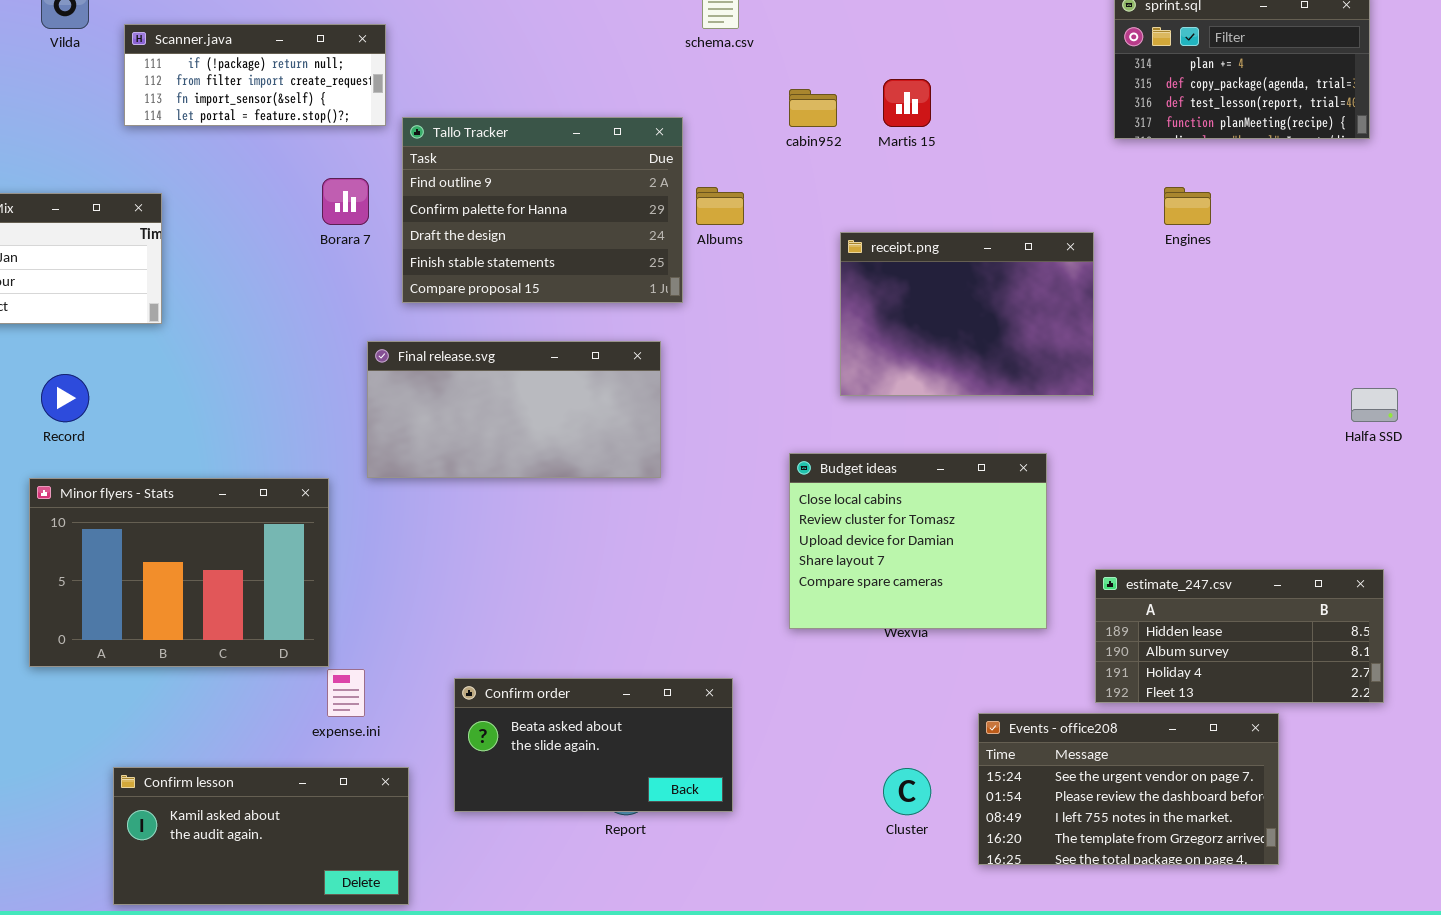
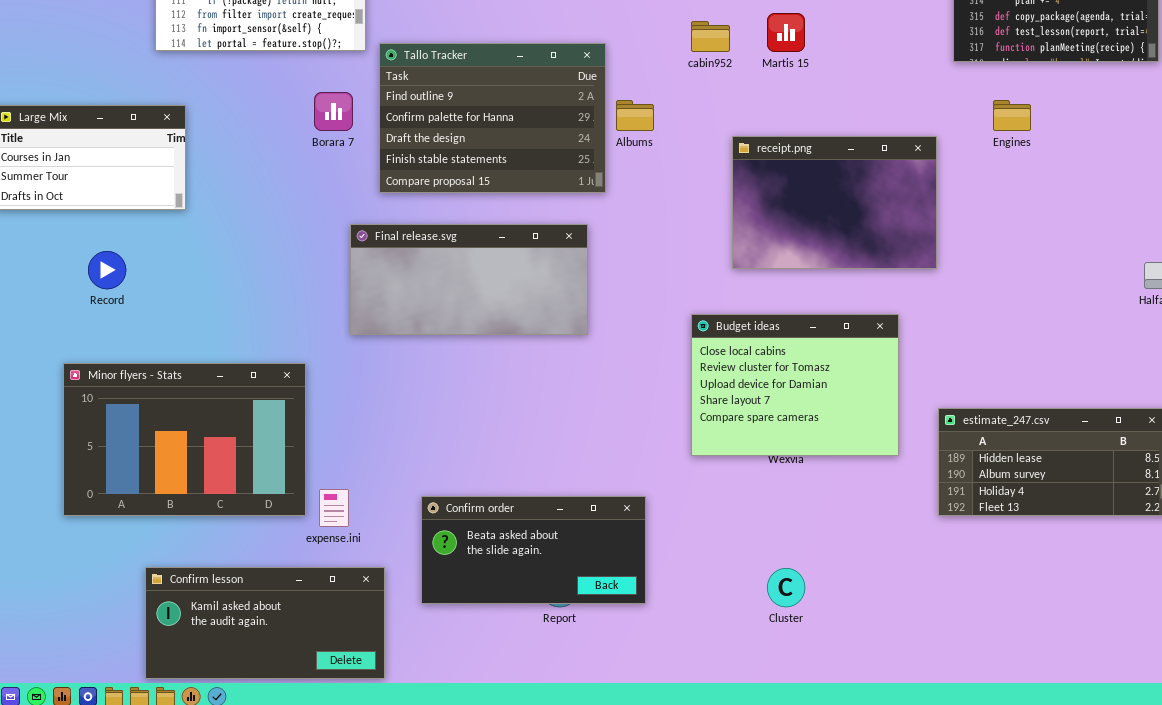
Minor flyers - Stats: [29,478,329,667] -> [63,363,306,516], moved
Events - office208: [978,713,1279,865] -> none, closed

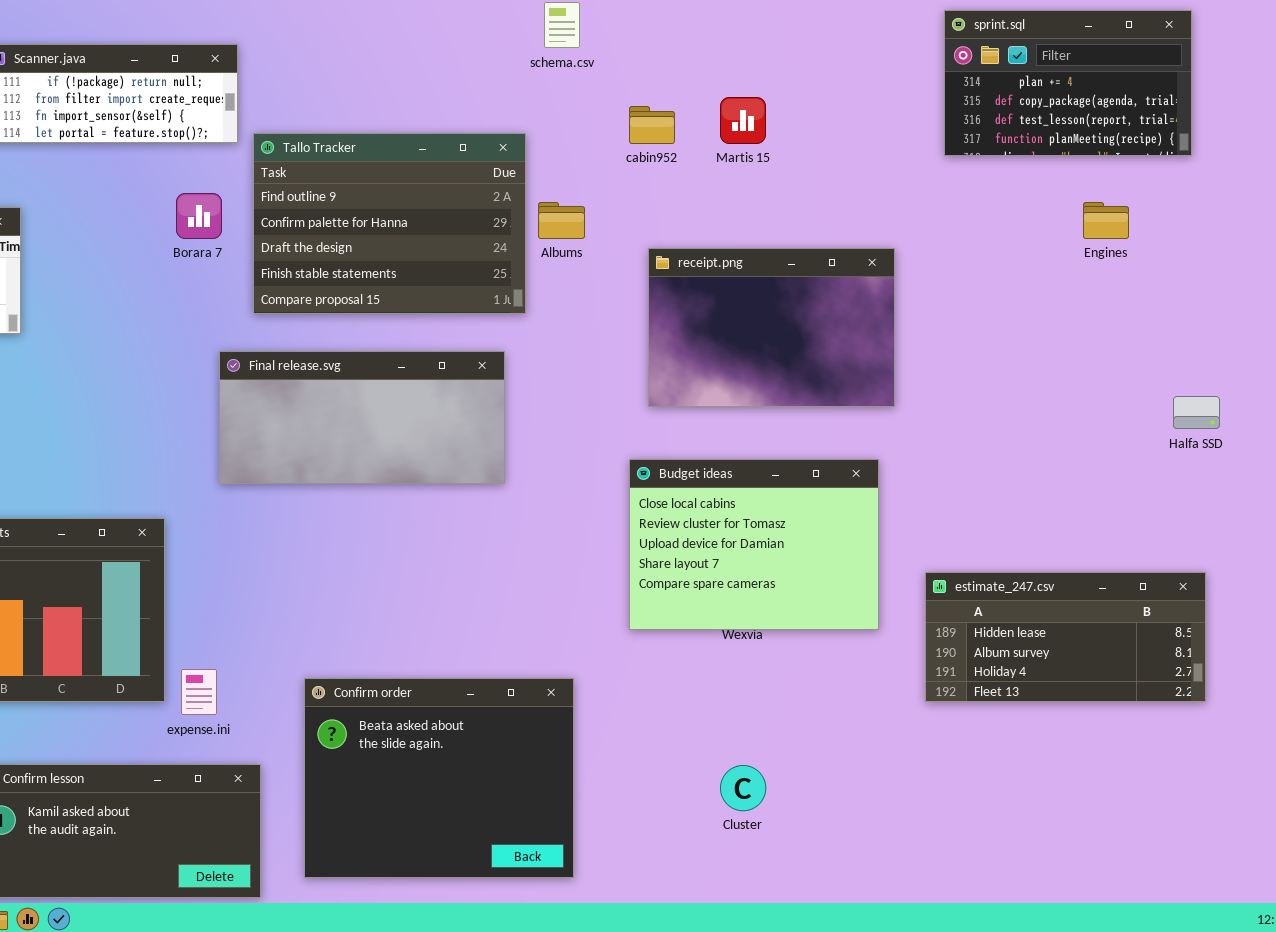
Engines: [993,100,1031,131] -> [1083,202,1129,239], moved
receipt.png: [732,136,937,269] -> [648,248,895,407], moved
Confirm order: [421,496,646,604] -> [304,678,574,878], resized

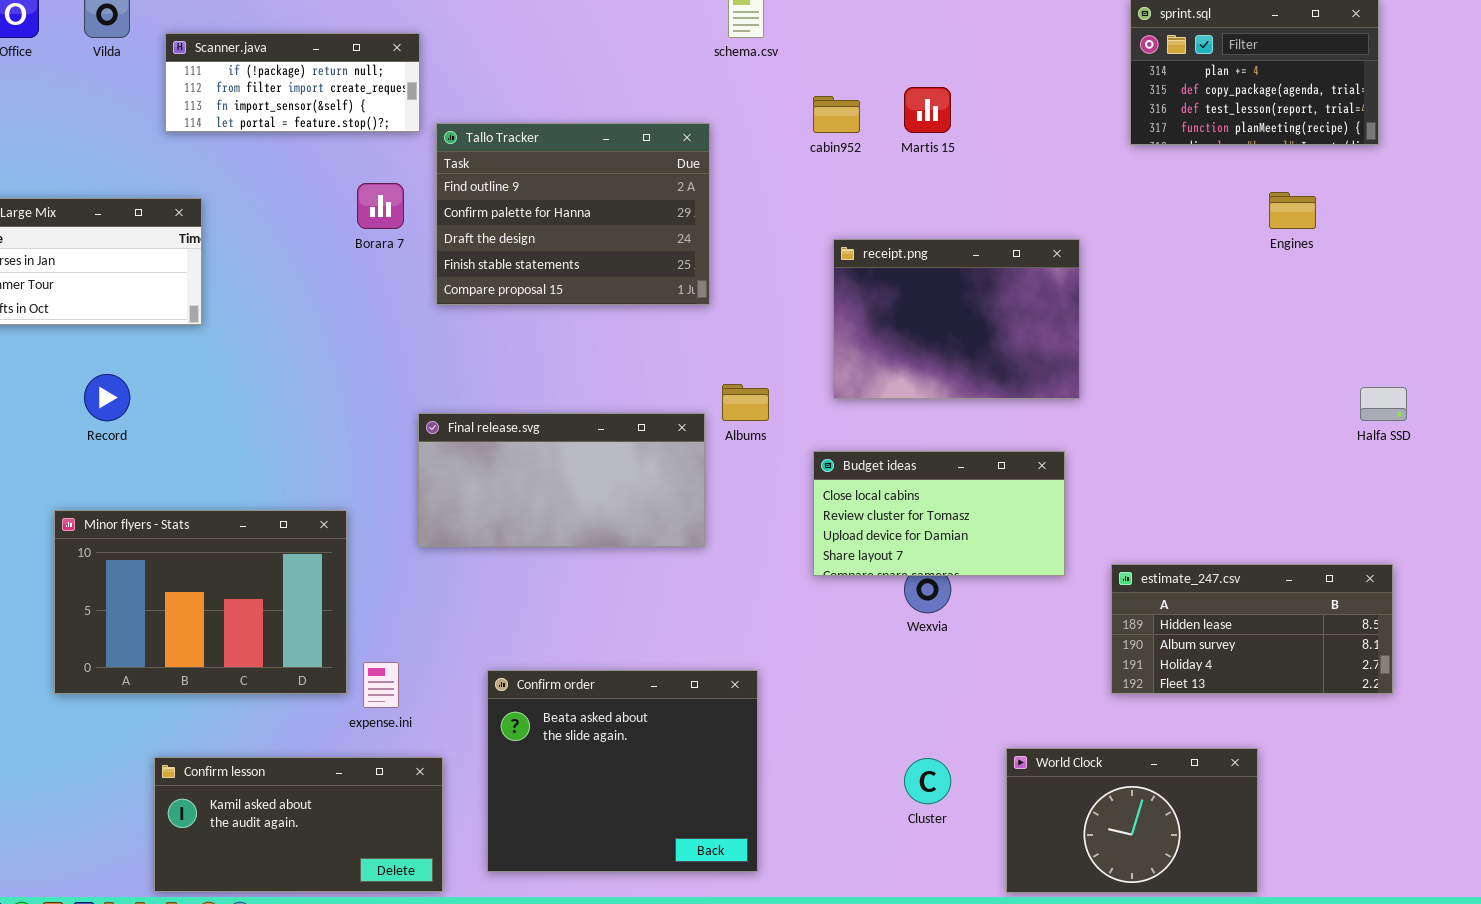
Albums: [538,202,585,239] -> [722,384,769,421], moved
Final release.svg: [219,351,505,484] -> [418,413,705,547], moved
Budget ideas: [629,459,879,630] -> [813,451,1065,576], resized
World Clock: none -> [1006,748,1258,893], opened

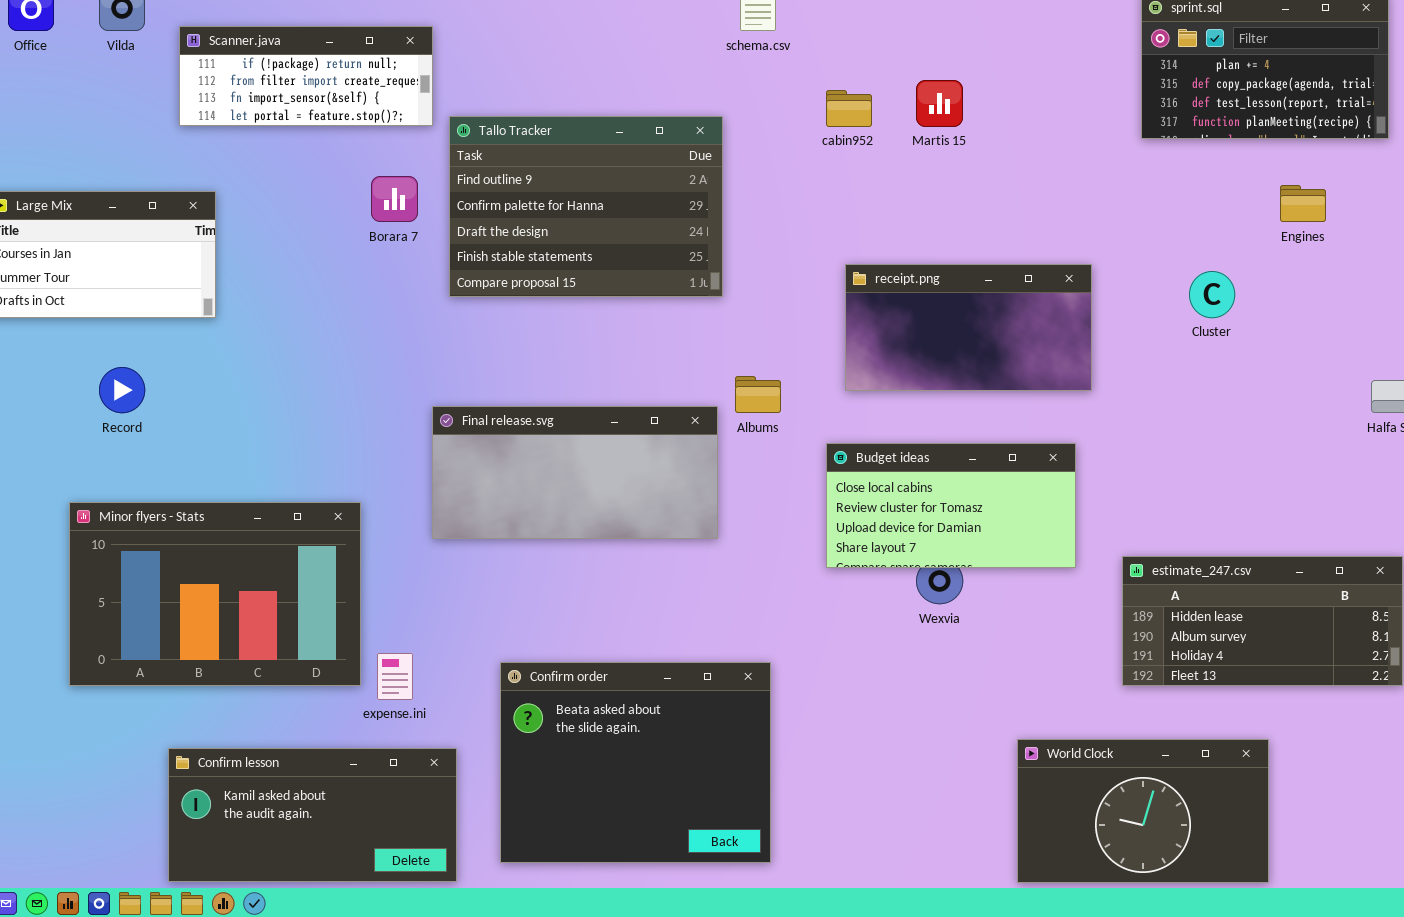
receipt.png: [833,239,1080,399] -> [845,264,1092,391], resized
Cluster: [904,758,951,804] -> [1189,271,1235,318], moved

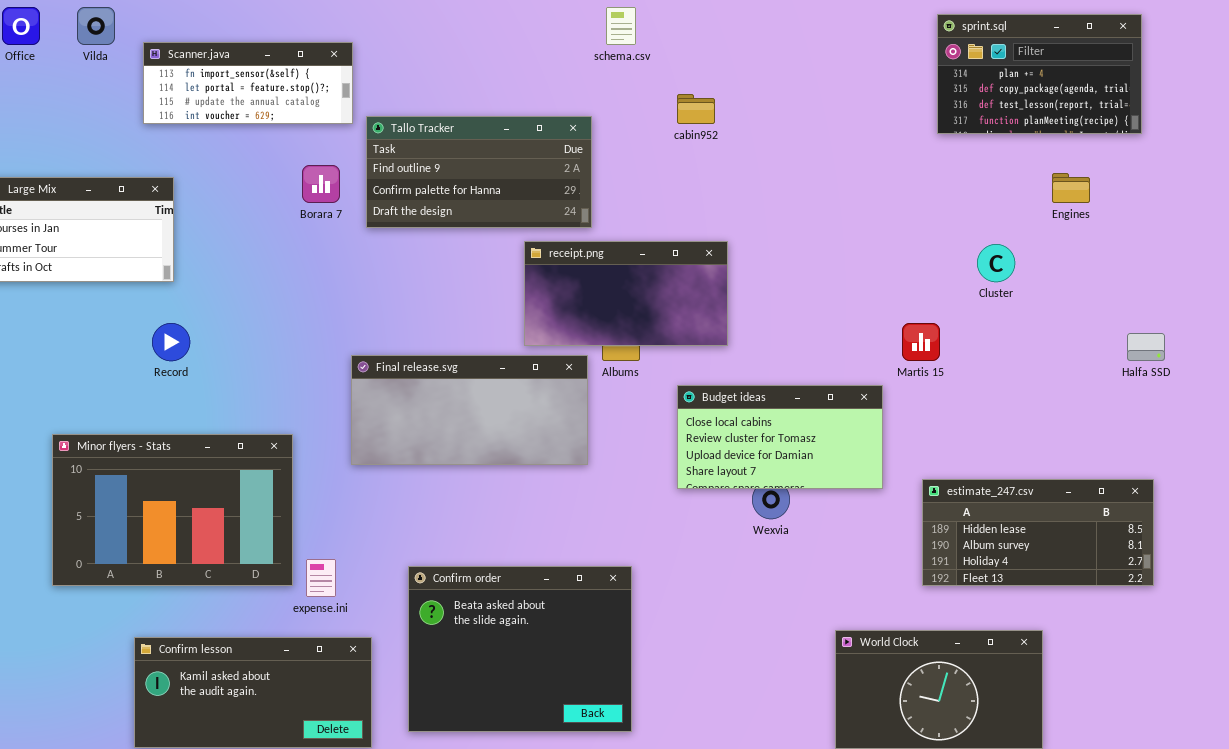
Scanner.java: [179,26,433,126] -> [143,42,353,124], scrolled down 2 rows
Martis 15: [916,80,963,127] -> [902,323,940,361], moved
Tallo Tracker: [449,116,723,297] -> [366,116,592,228], resized
receipt.png: [845,264,1092,391] -> [524,241,728,346], moved
Record: [99,367,145,413] -> [152,323,190,361], moved

